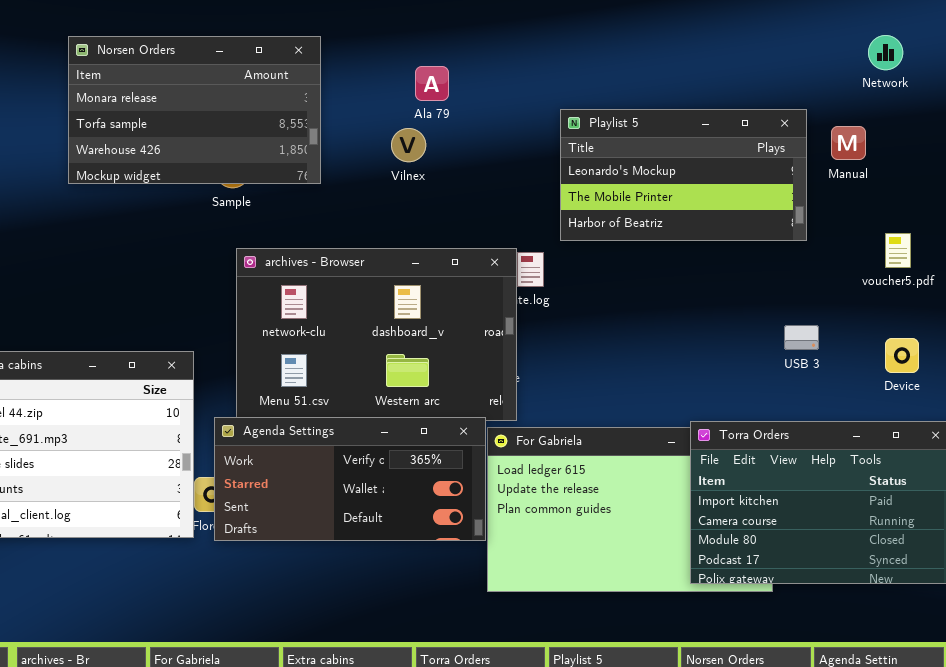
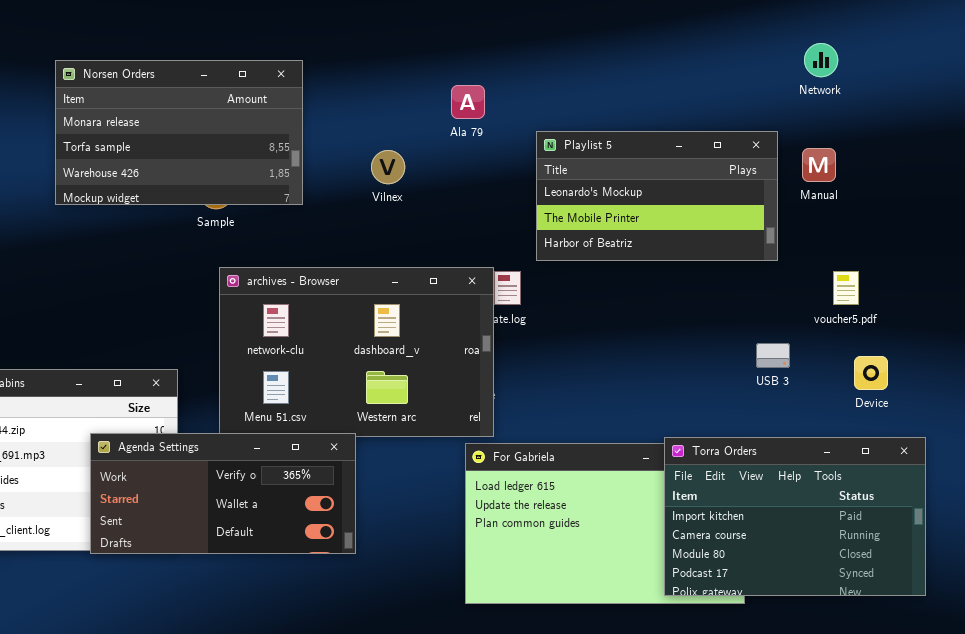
Network: [868,35,903,70] -> [804,43,838,77], moved
Ala 79: [415,66,449,101] -> [451,85,485,119], moved
voucher5.pdf: [885,233,911,268] -> [833,271,859,305], moved
Agenda Settings: [214,417,486,541] -> [90,433,356,554], moved

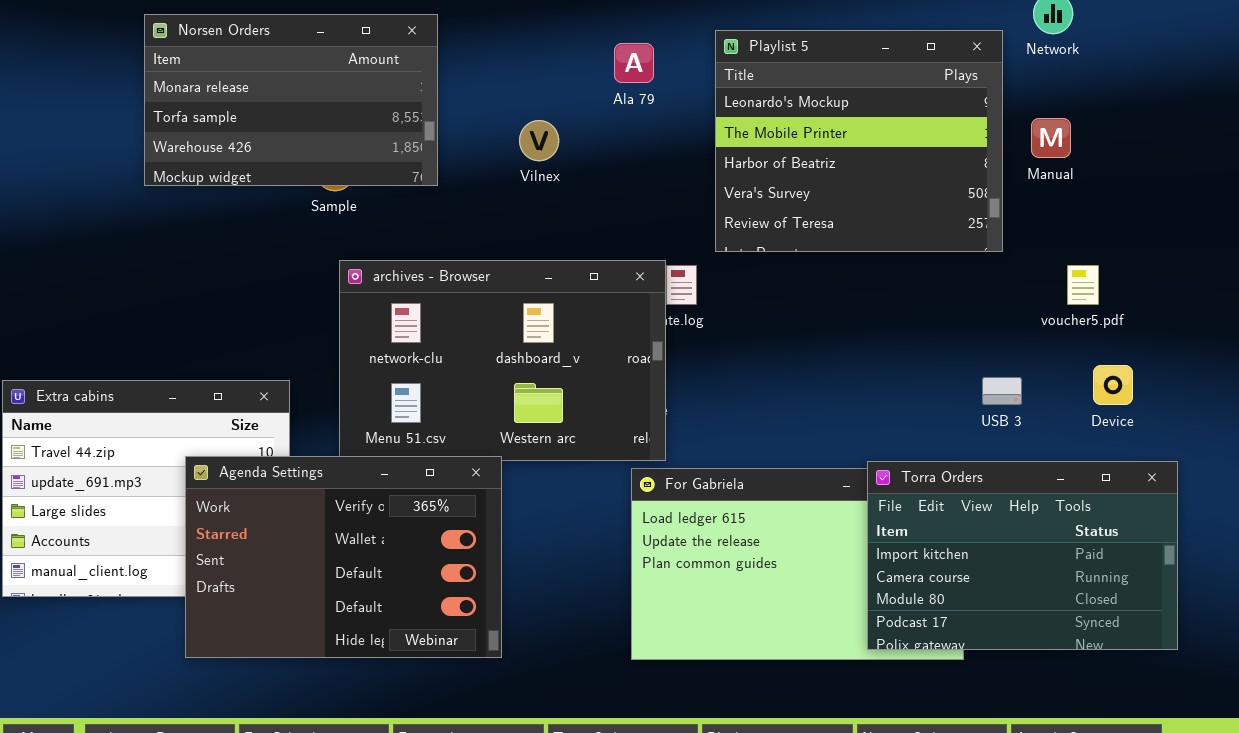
Playlist 5: [536,131,778,261] -> [715,30,1003,252], resized
USB 3: [756,343,790,368] -> [982,377,1022,405], moved
Agenda Settings: [90,433,356,554] -> [185,456,502,658], resized

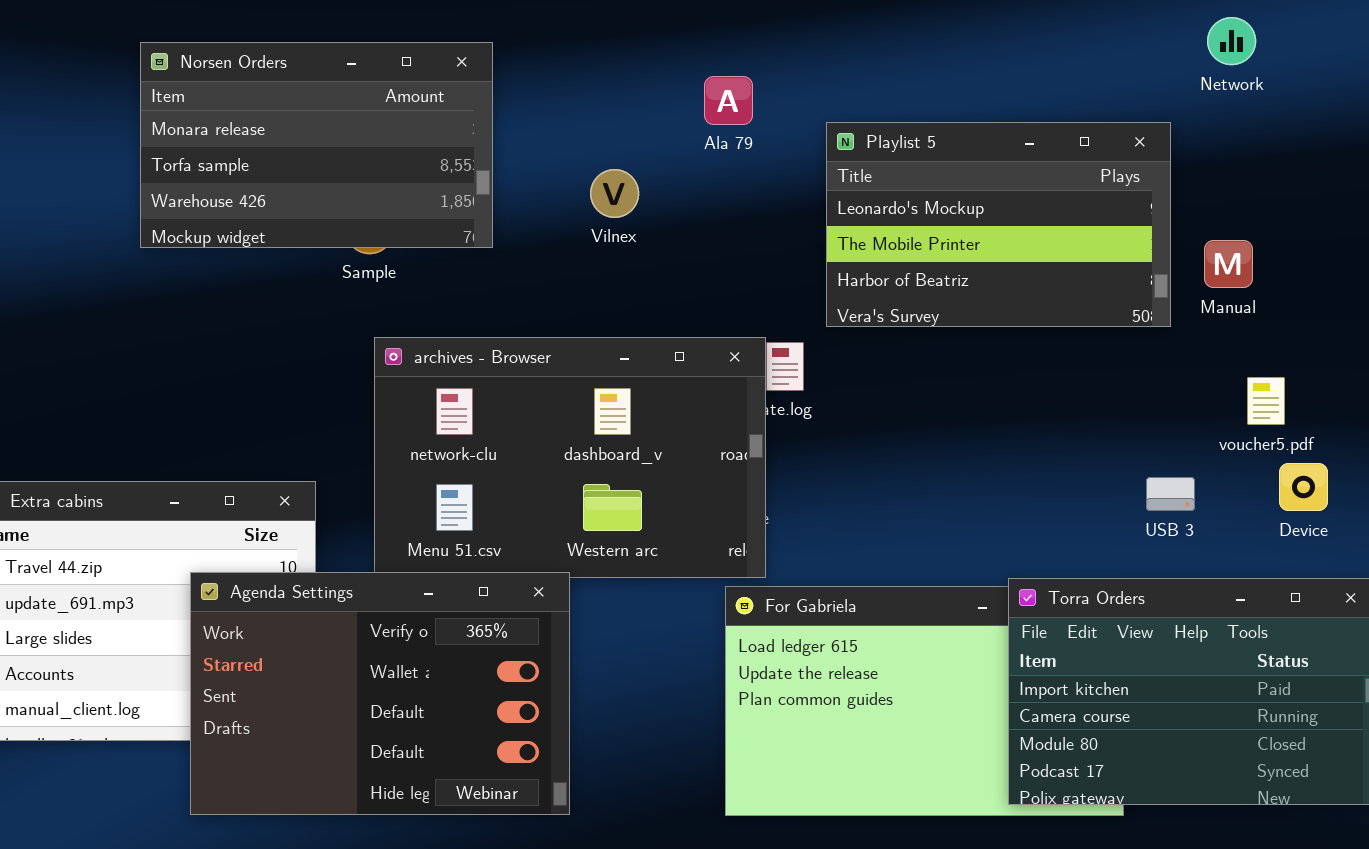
Playlist 5: [715,30,1003,252] -> [826,122,1171,327], resized
Manual: [1031,118,1071,158] -> [1204,240,1253,288], moved
voucher5.pdf: [1067,265,1099,305] -> [1247,377,1285,425], moved

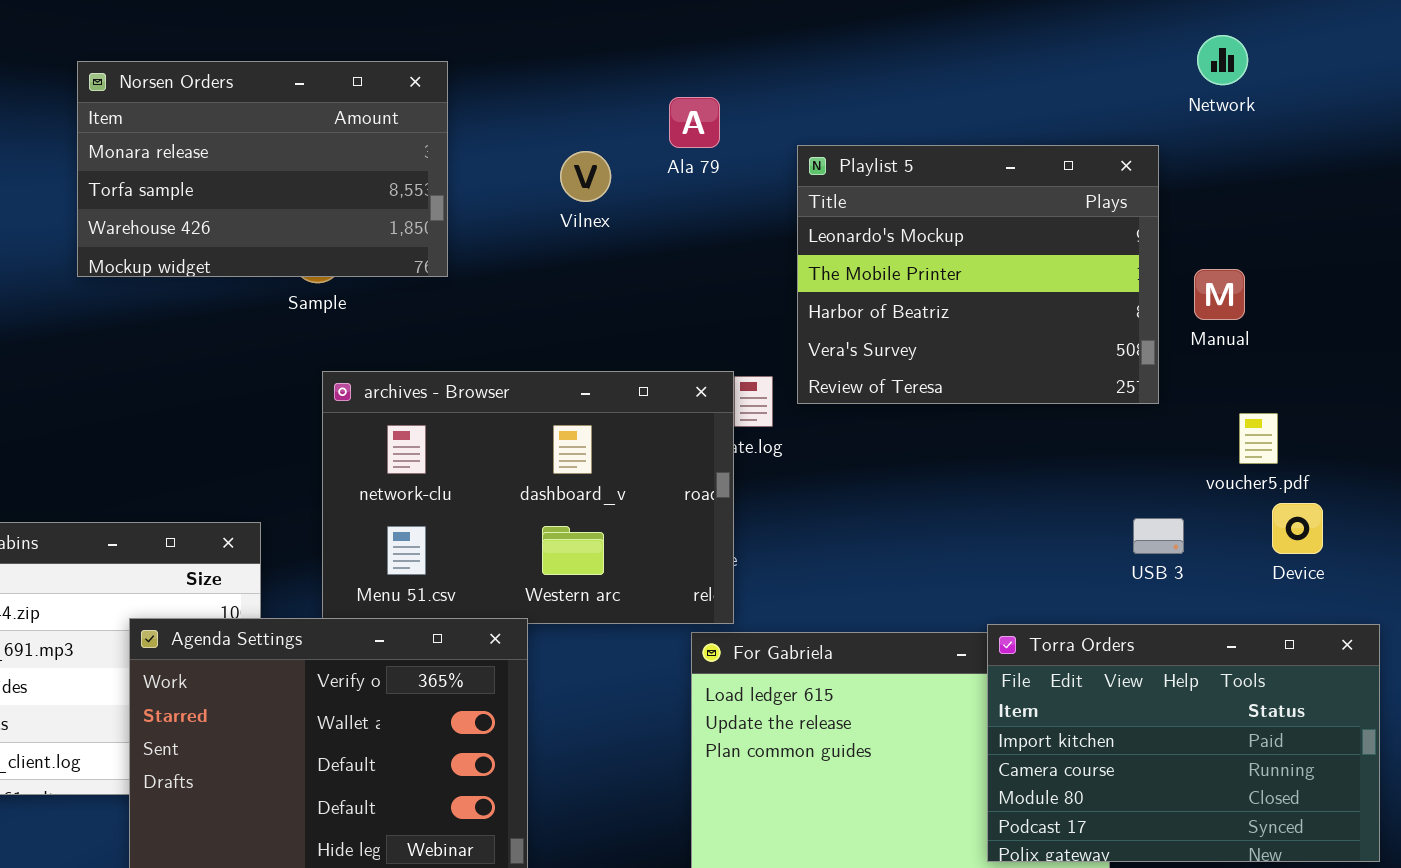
Playlist 5: [826,122,1171,327] -> [797,145,1159,404], resized
Vilnex: [590,169,639,218] -> [560,151,611,202], moved

